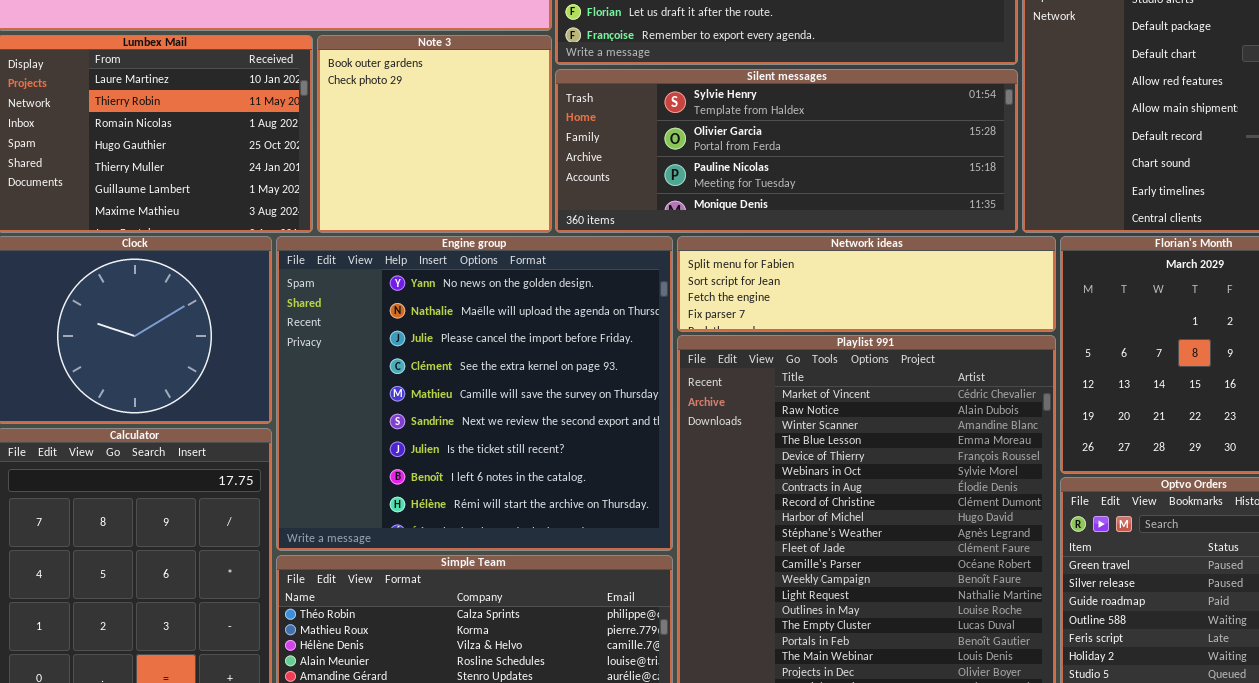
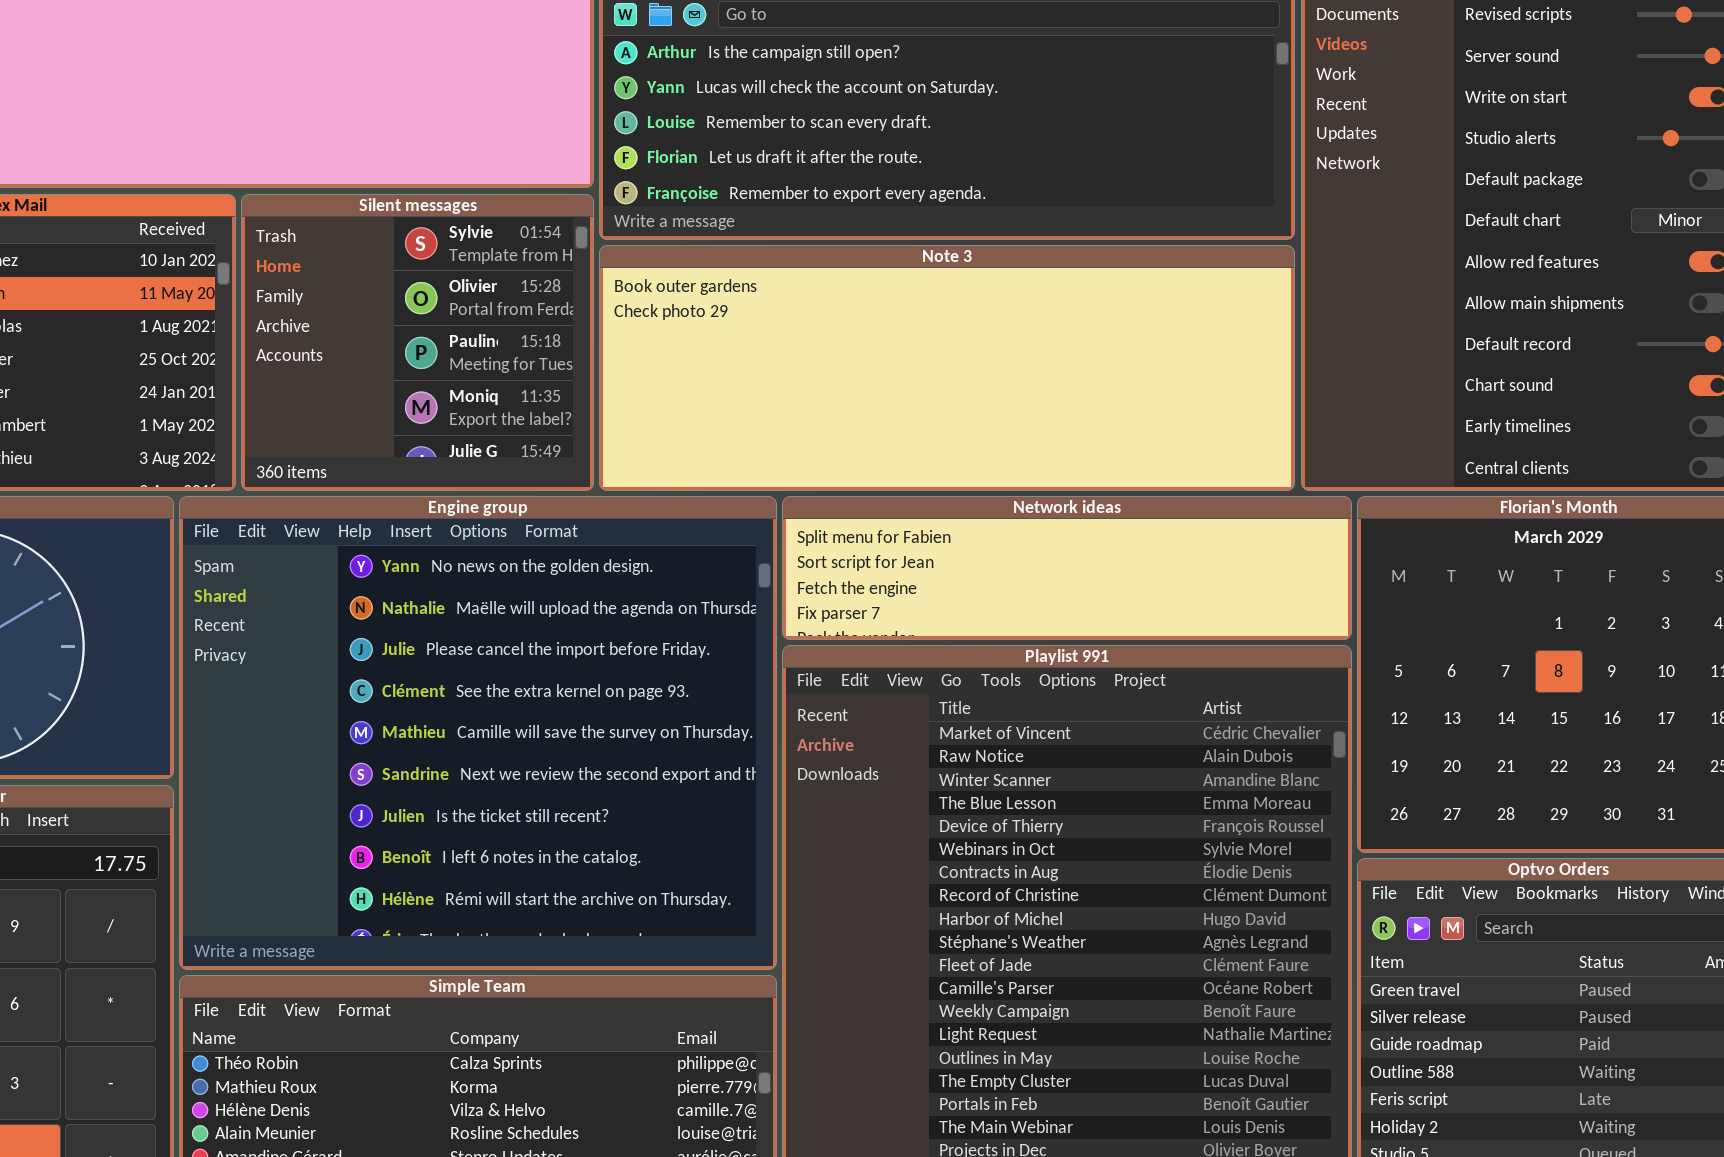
Note 3: [317,35,552,233] -> [599,245,1295,491], moved, resized
Silent messages: [555,69,1018,233] -> [241,194,594,491], moved, resized

